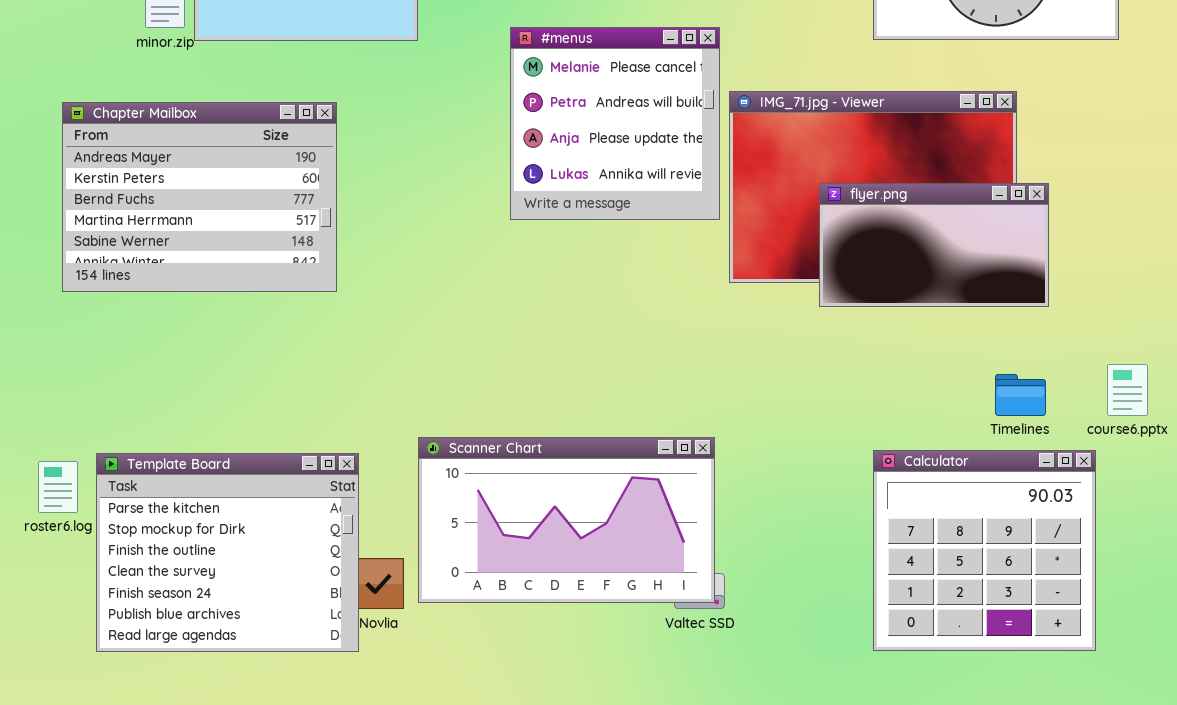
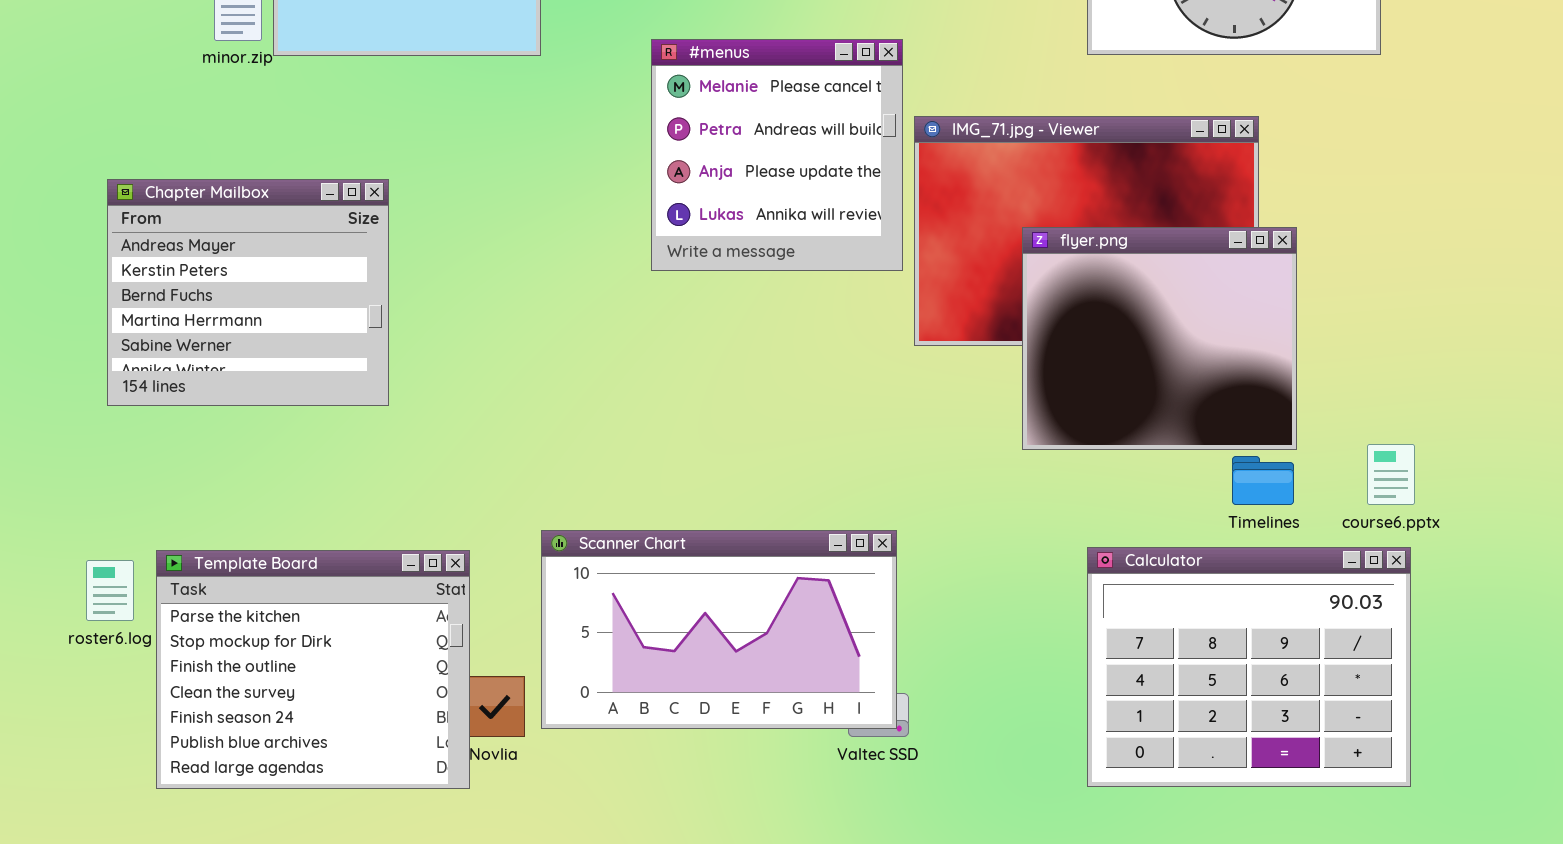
Chapter Mailbox: [62,102,337,292] -> [107,179,389,406], moved, resized
flyer.png: [819,183,1049,307] -> [1022,227,1297,450], resized
Calculator: [873,450,1096,651] -> [1087,547,1411,787], resized

